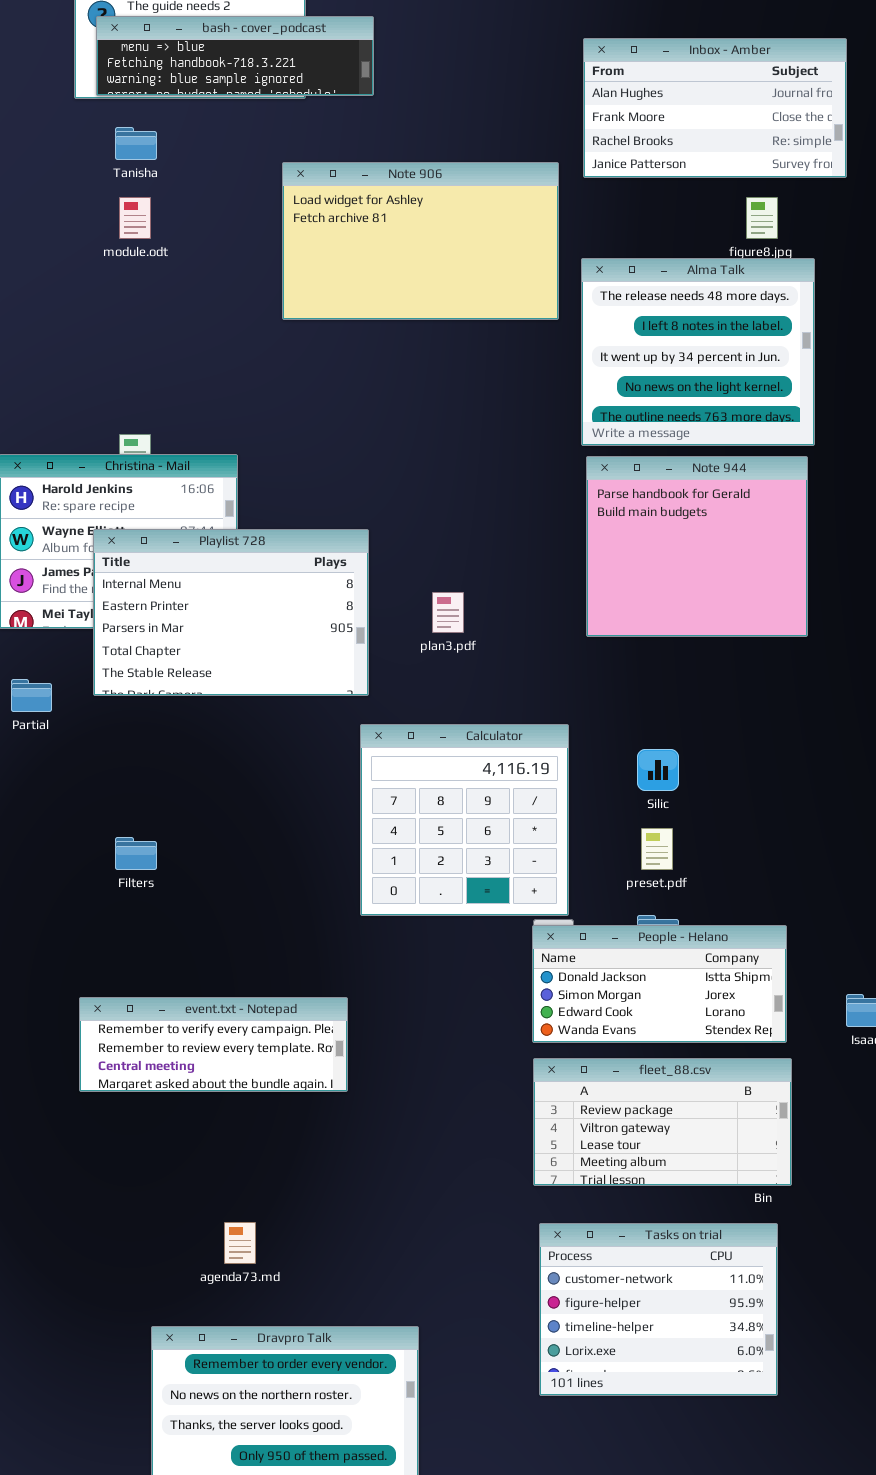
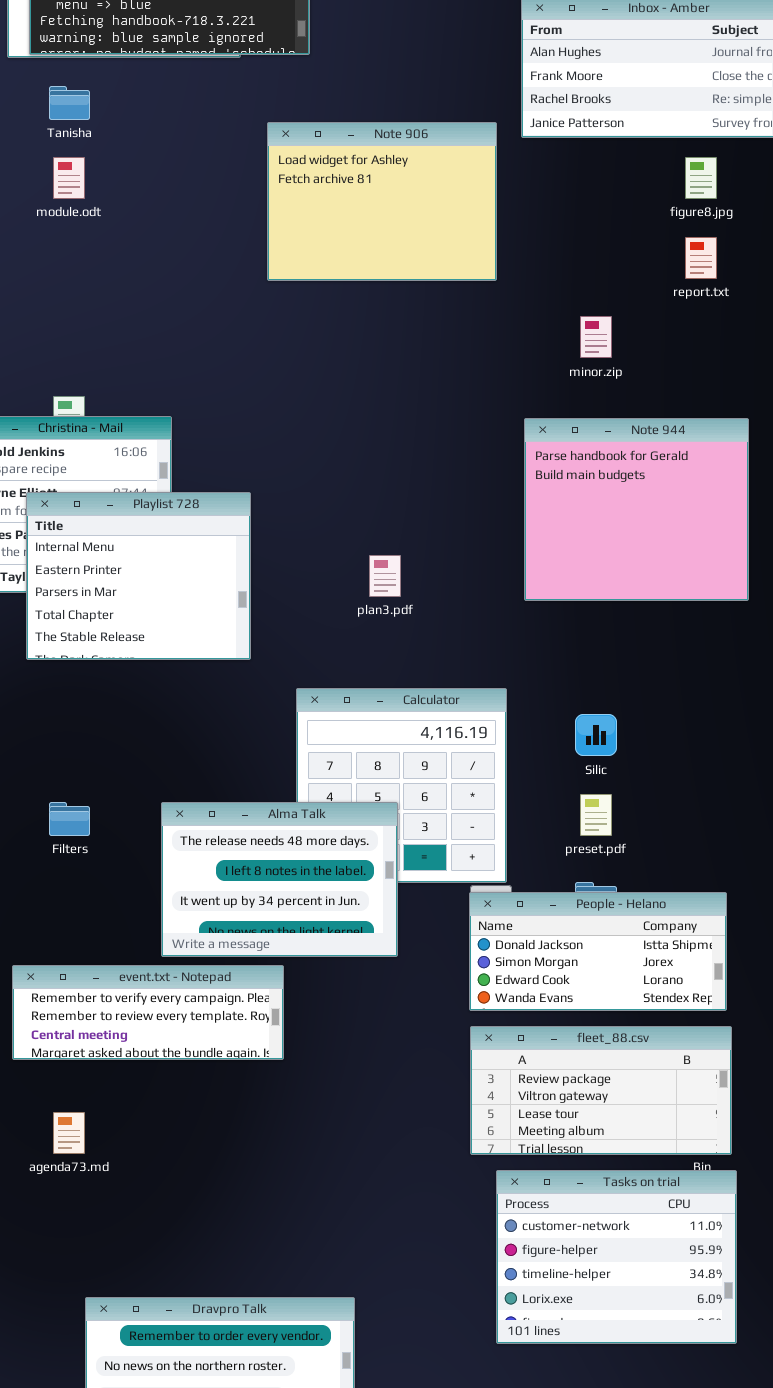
Note 906: [282,162,559,320] -> [267,122,497,281], resized
Alma Talk: [581,258,815,446] -> [161,802,398,957], moved, resized
Playlist 728: [93,529,369,696] -> [26,492,251,660], resized
agenda73.md: [224,1222,256,1264] -> [53,1112,85,1154], moved
Tasks on trial: [539,1223,778,1396] -> [496,1170,737,1344], moved

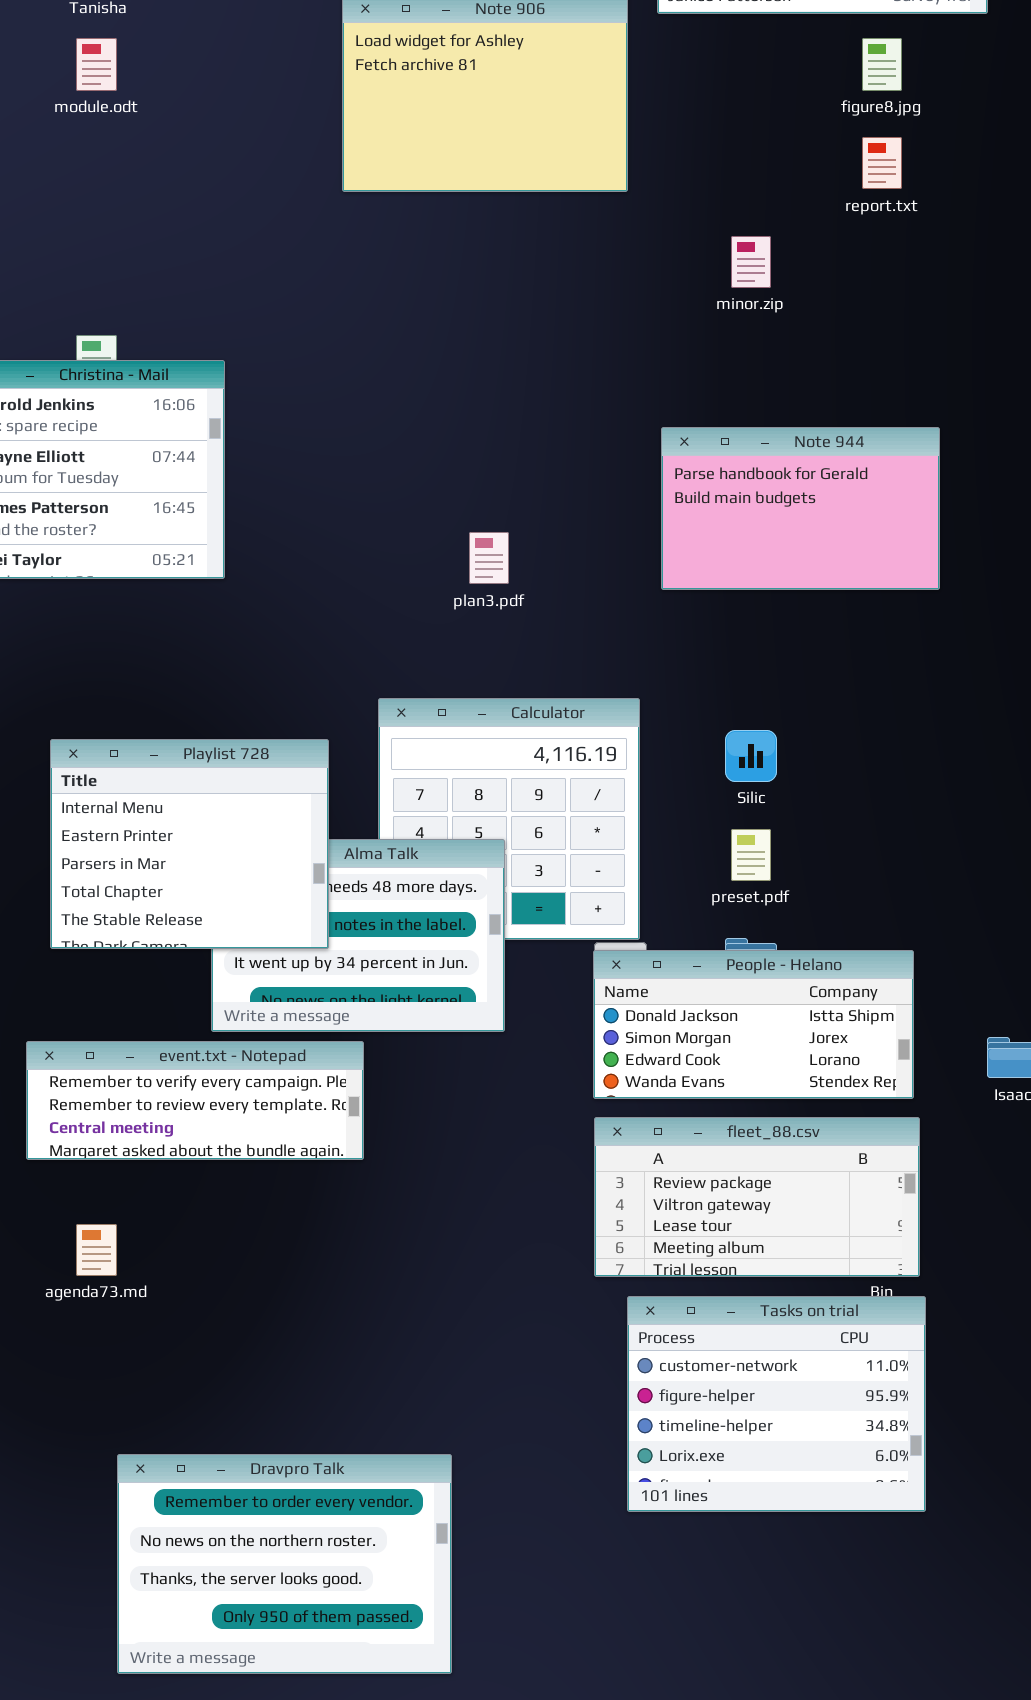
Note 944: [524,418,749,601] -> [661,427,940,590], resized
Playlist 728: [26,492,251,660] -> [50,739,329,949], moved

